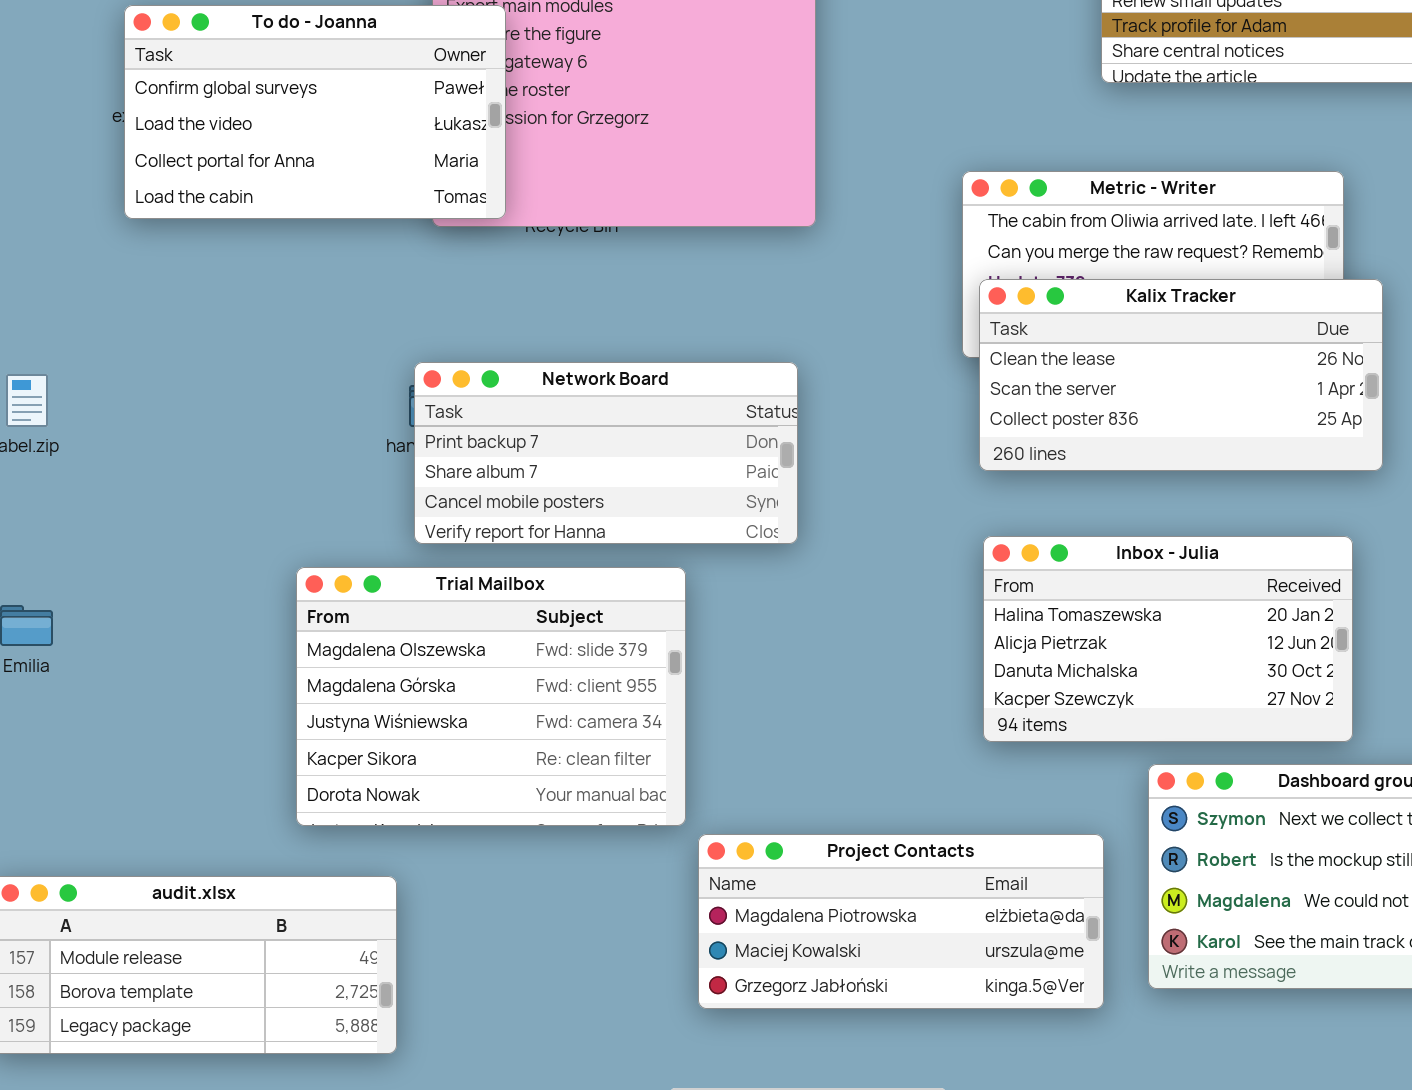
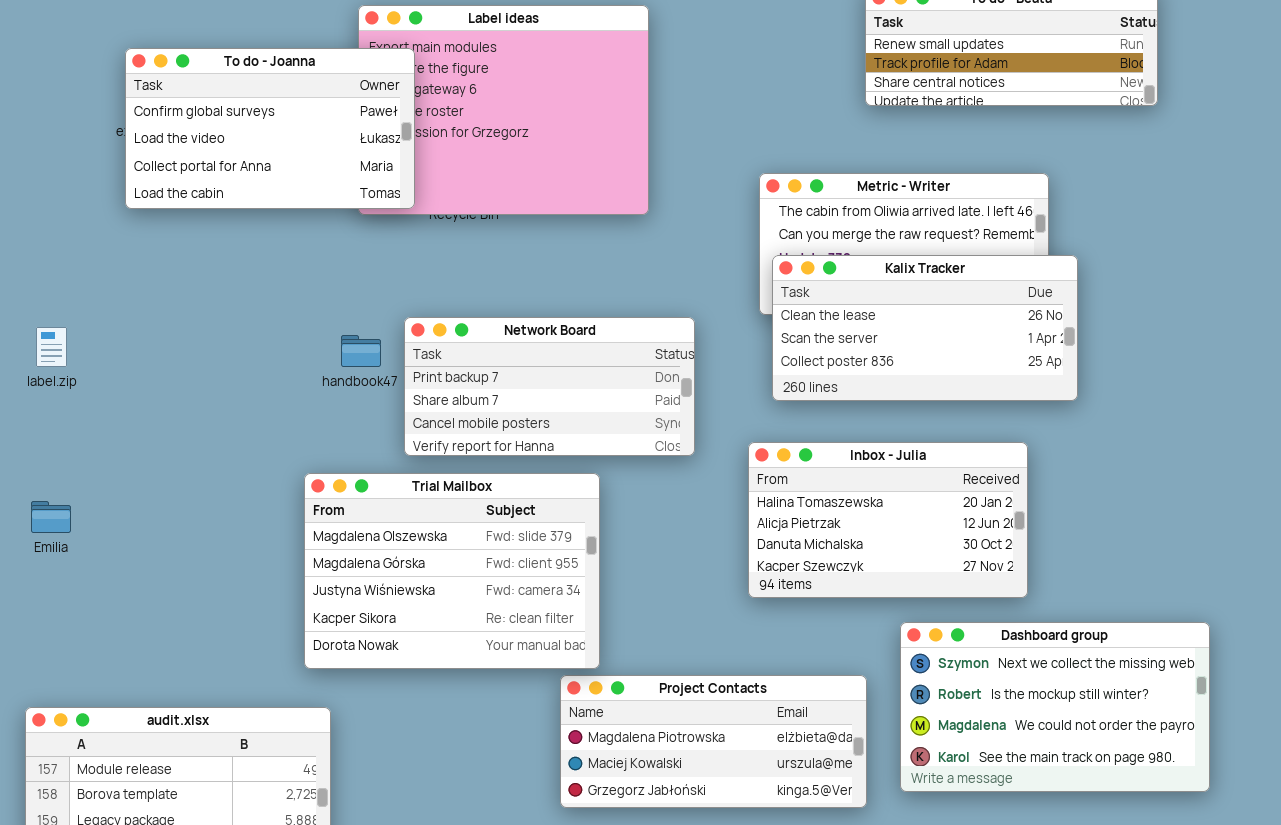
Network Board: [414,362,798,544] -> [404,317,695,456], moved
Inbox - Julia: [983,536,1353,742] -> [748,442,1028,598], moved
Trial Mailbox: [296,567,686,826] -> [304,473,600,669], moved

